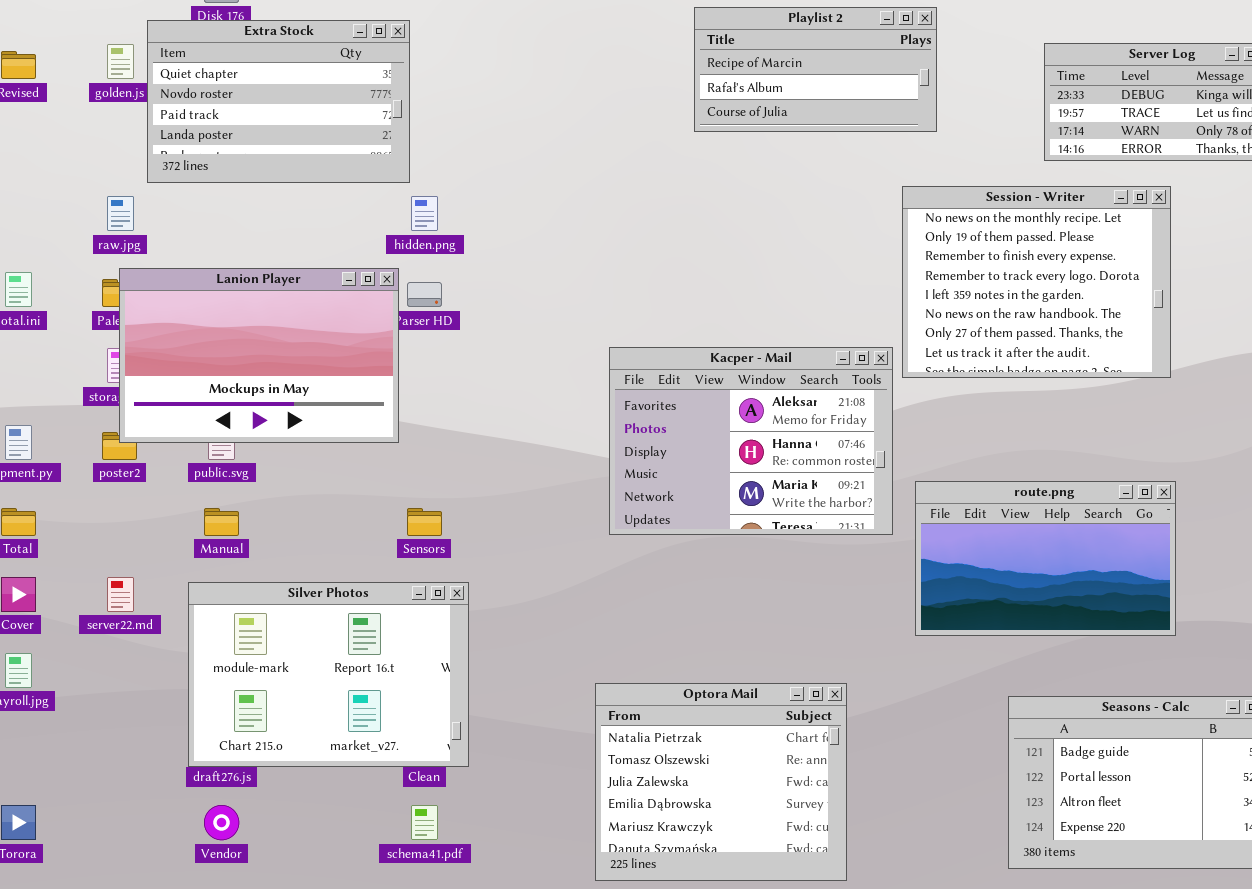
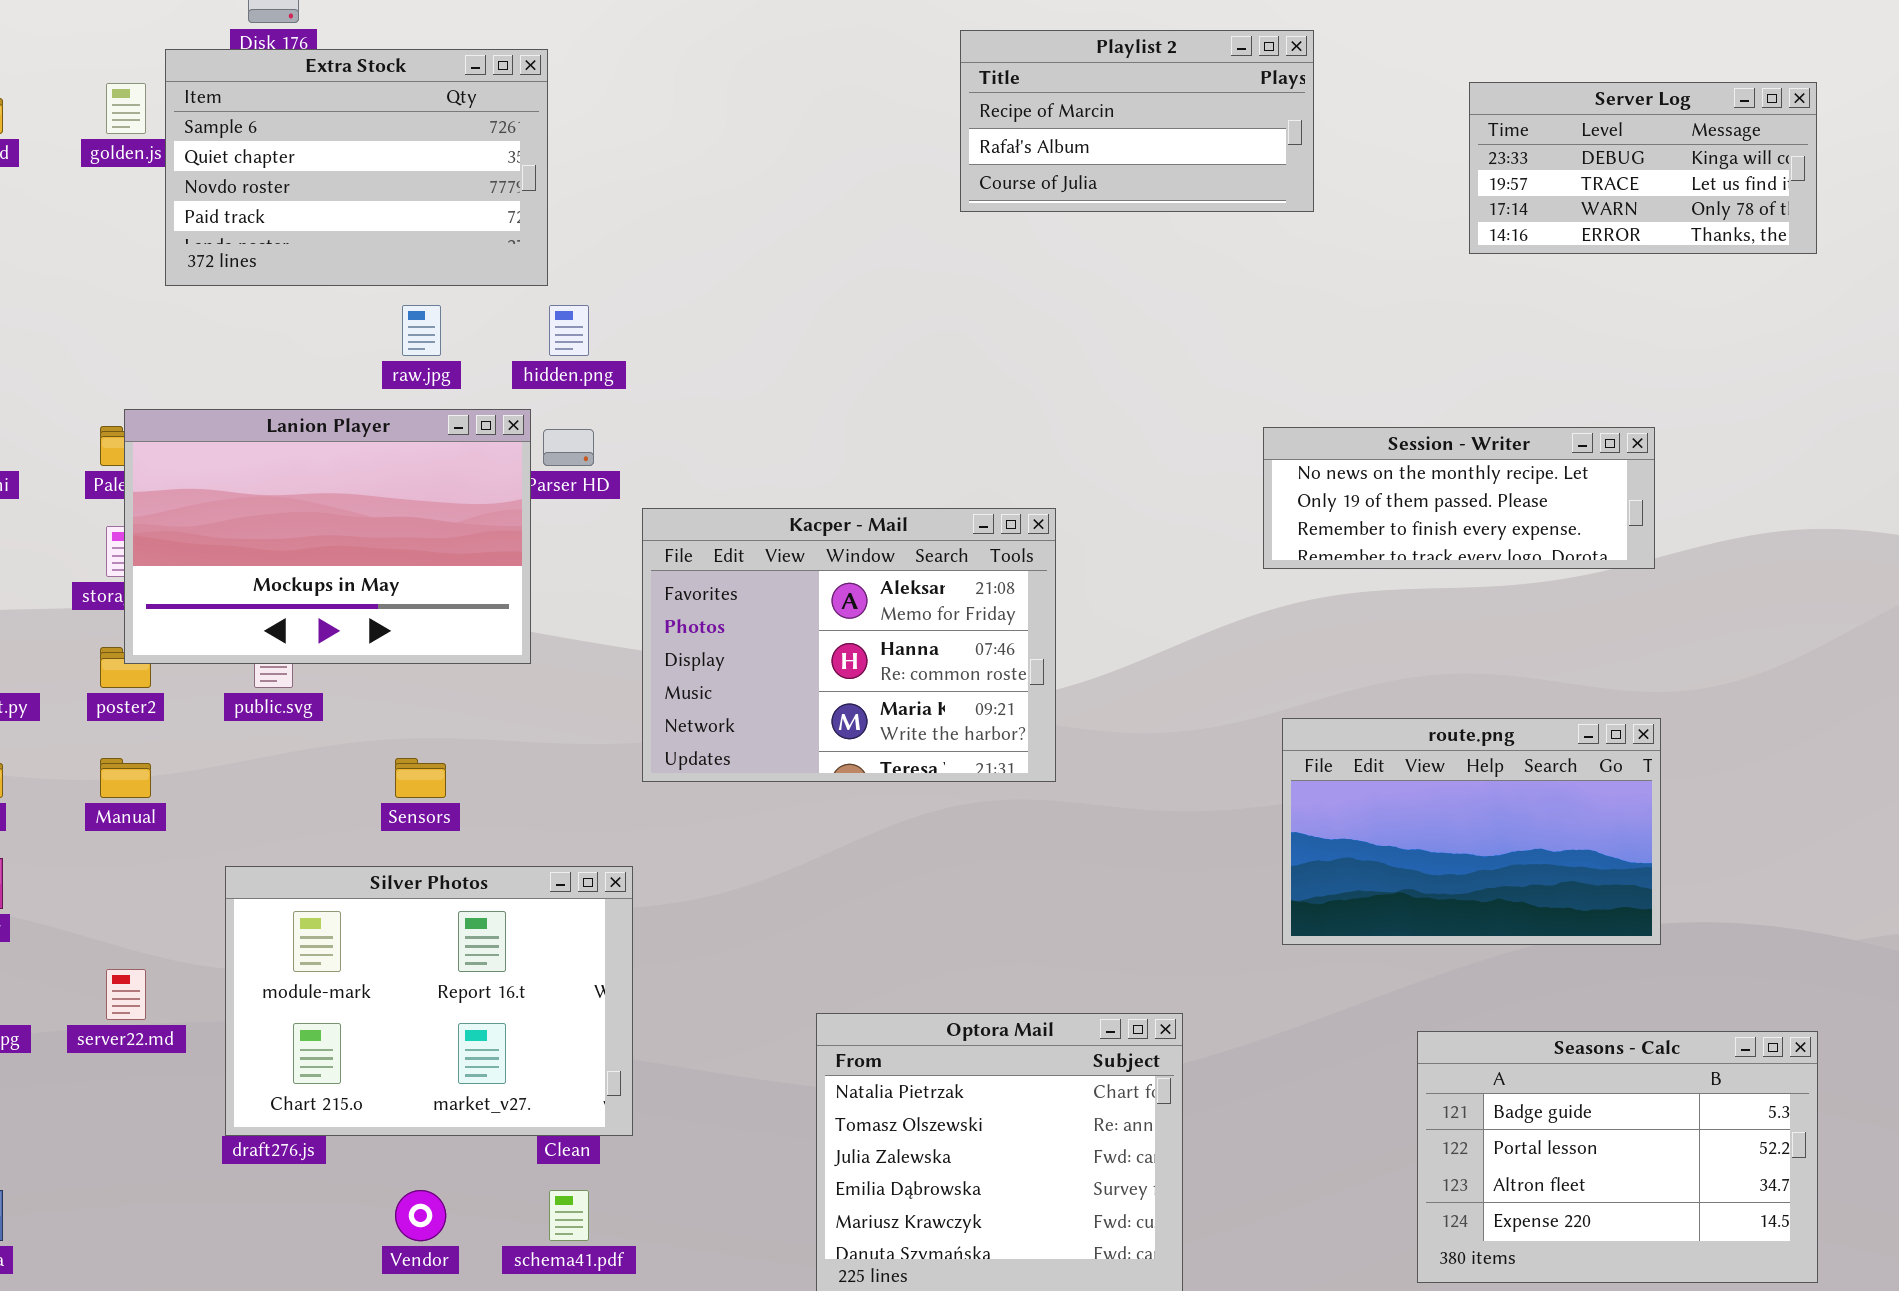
Extra Stock: [147,20,410,183] -> [165,49,548,286], scrolled up 1 row
Session - Writer: [902,186,1171,378] -> [1263,427,1655,569], resized
raw.jpg: [107,196,134,231] -> [402,305,441,356], moved
Kacper - Mail: [609,347,893,535] -> [642,508,1056,782], moved
Manual: [204,508,239,536] -> [100,758,151,798], moved
Sensors: [407,508,442,536] -> [395,758,446,798], moved
server22.md: [107,577,134,612] -> [106,969,146,1020], moved
Vendor: [204,805,239,840] -> [395,1190,446,1241], moved

